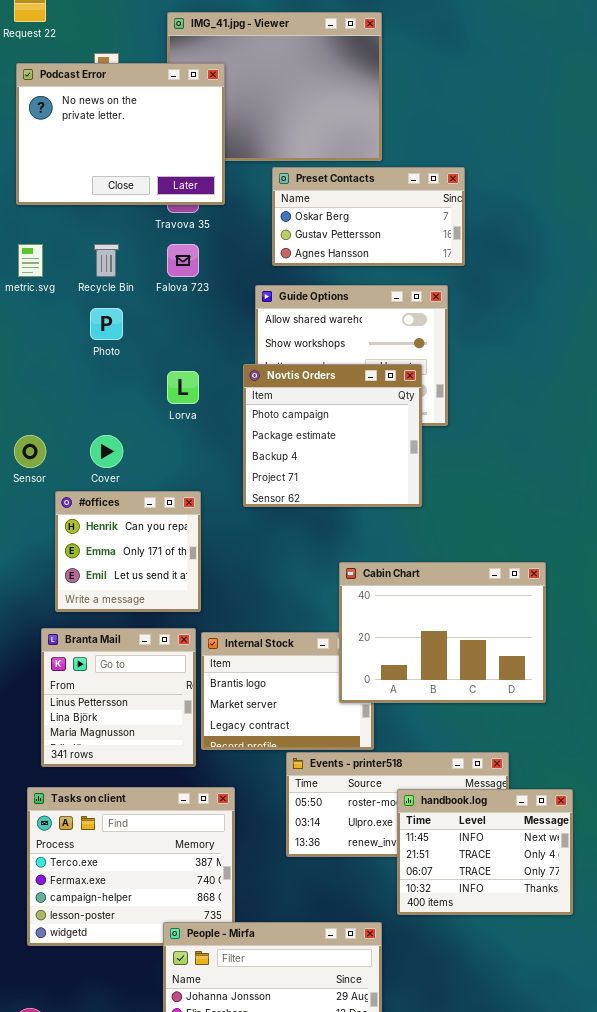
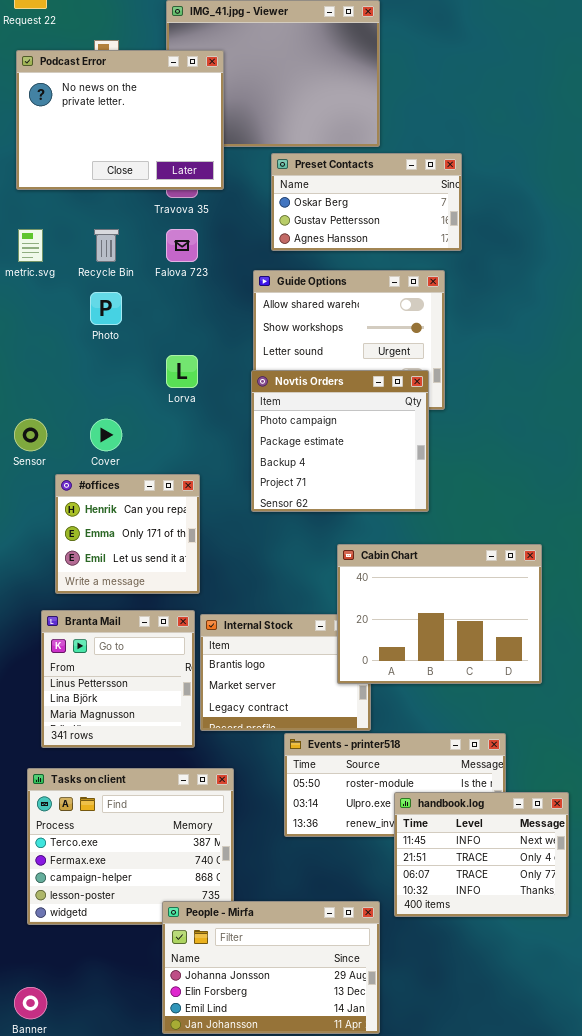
Novtis Orders: [243,364,422,507] -> [251,370,429,512], moved
handbook.log: [397,789,573,915] -> [394,792,569,917], moved

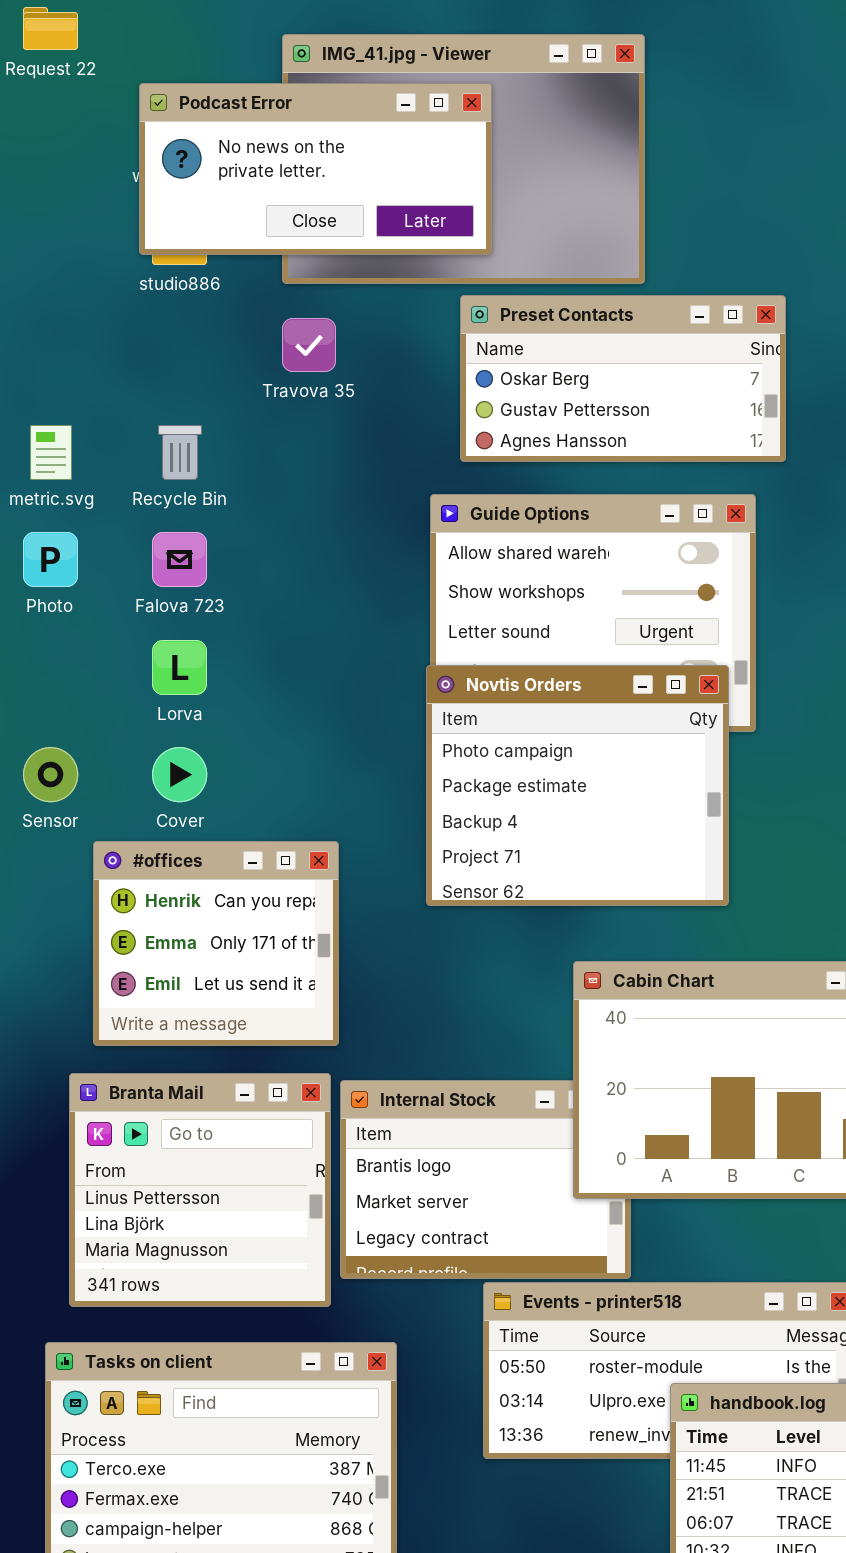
Podcast Error: [16,50,224,190] -> [139,83,492,255], moved, resized
Falova 723: [166,229,198,262] -> [152,532,207,587], moved
Photo: [90,292,122,325] -> [23,532,78,587], moved
Lorva: [166,355,198,388] -> [152,640,207,695], moved

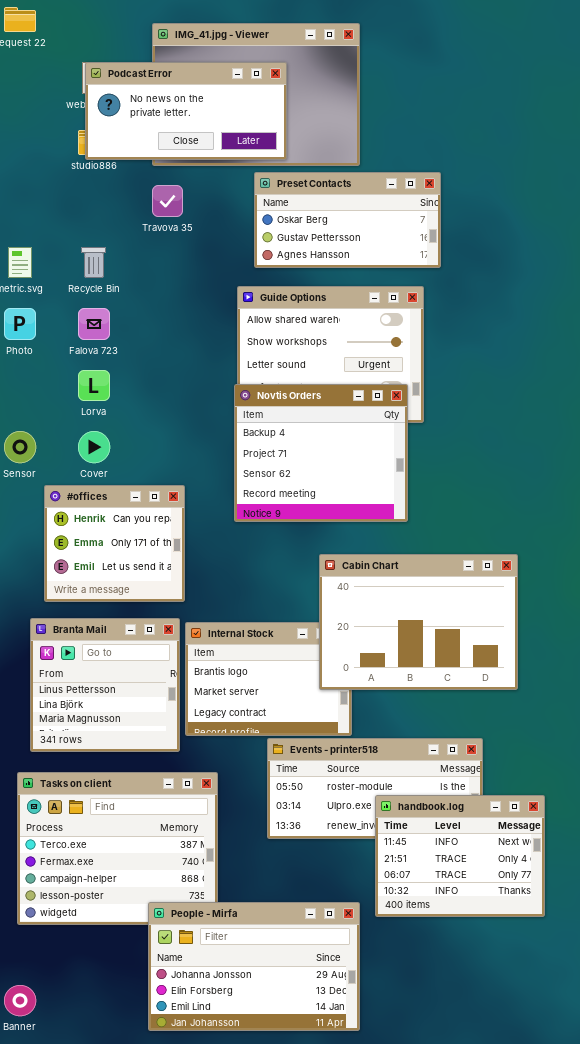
Podcast Error: [139,83,492,255] -> [85,62,287,160], moved
Novtis Orders: [426,665,729,906] -> [234,384,408,522], scrolled down 2 rows

